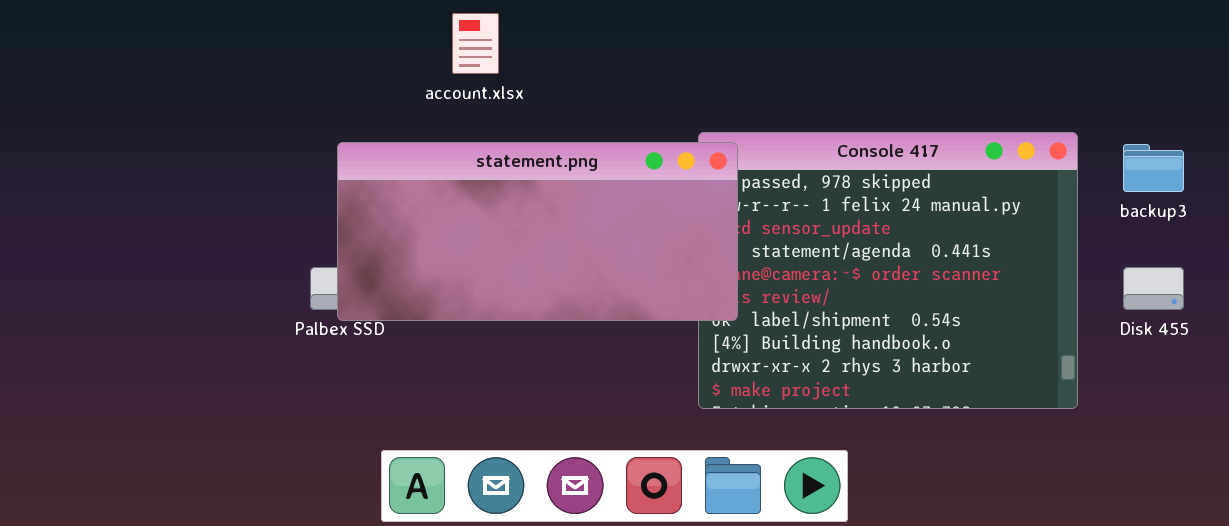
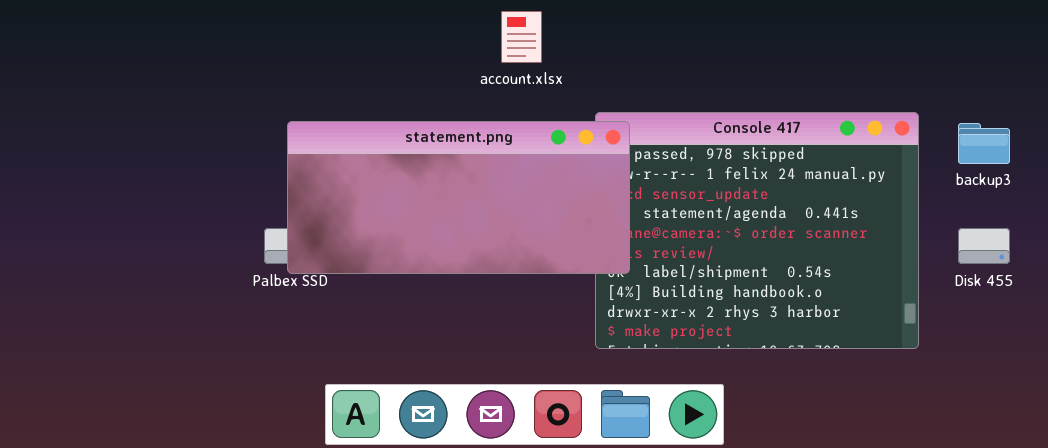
account.xlsx: [452,13,499,74] -> [501,11,542,63], moved

